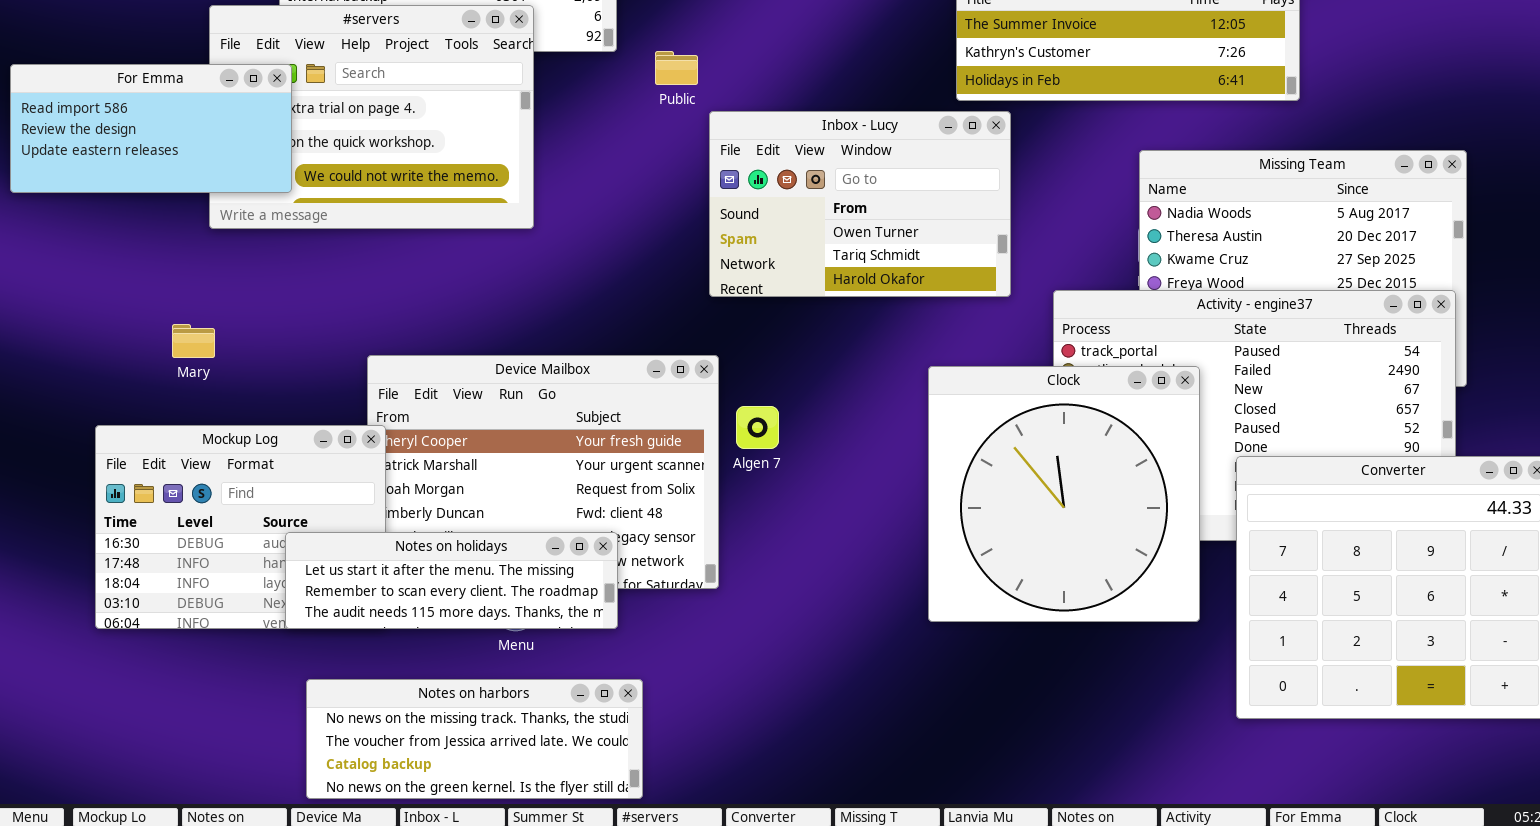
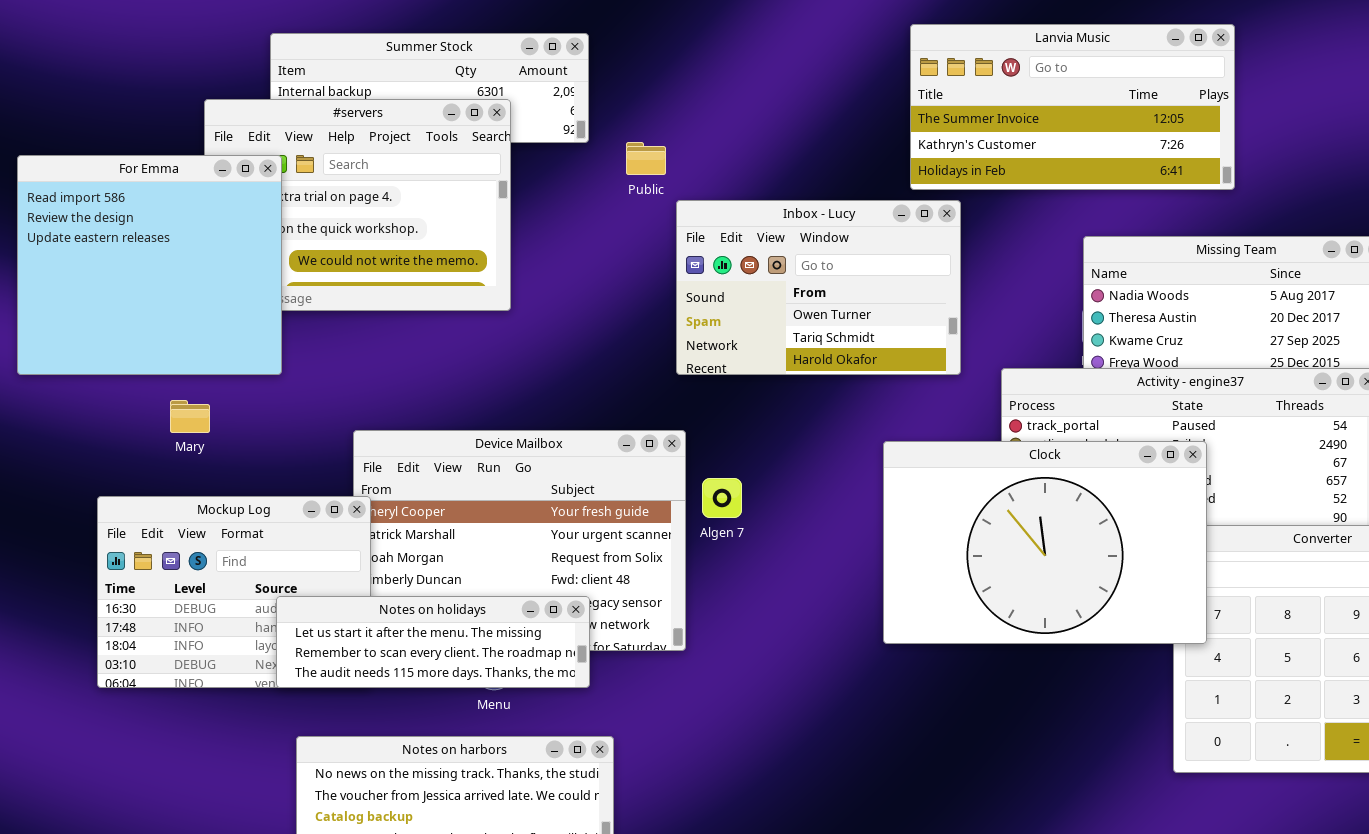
For Emma: [10,64,292,193] -> [17,155,282,375], resized
Clock: [928,366,1200,622] -> [883,441,1207,644], resized

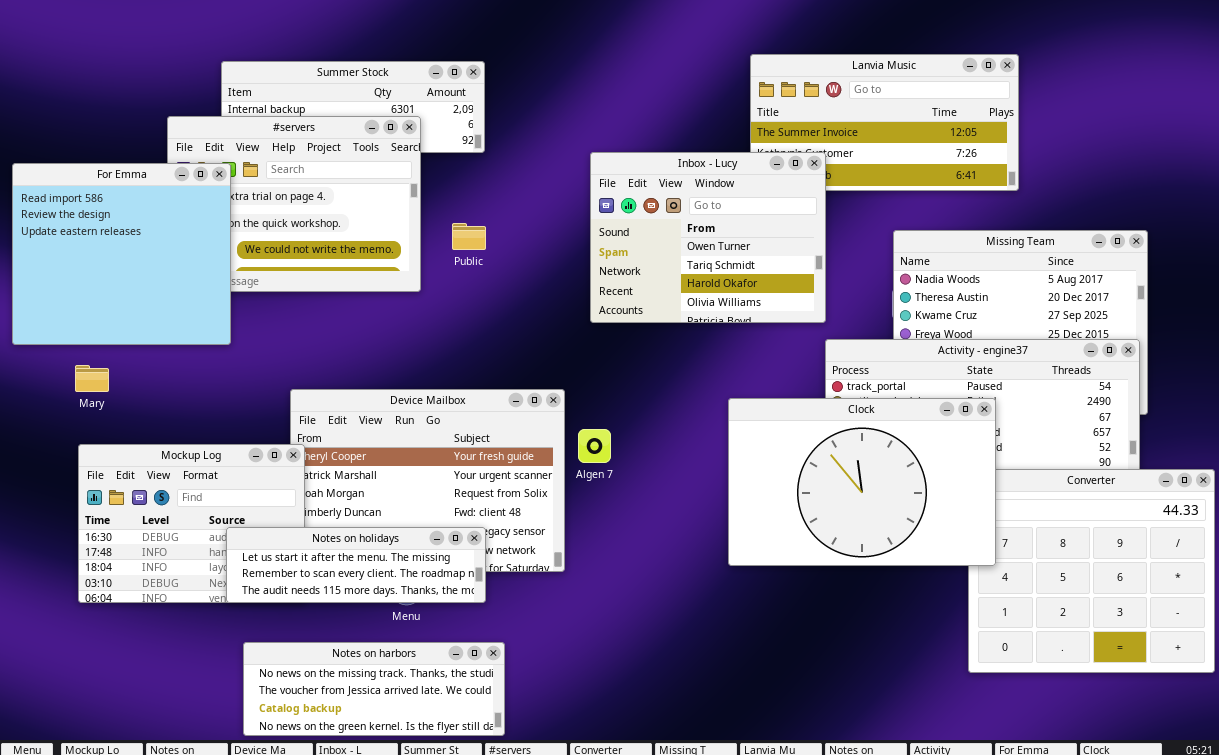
Public: [626,142,666,175] -> [452,223,486,250], moved
Inbox - Lucy: [676,200,961,375] -> [590,152,826,323], moved, resized
Mary: [170,400,210,433] -> [75,365,109,392], moved

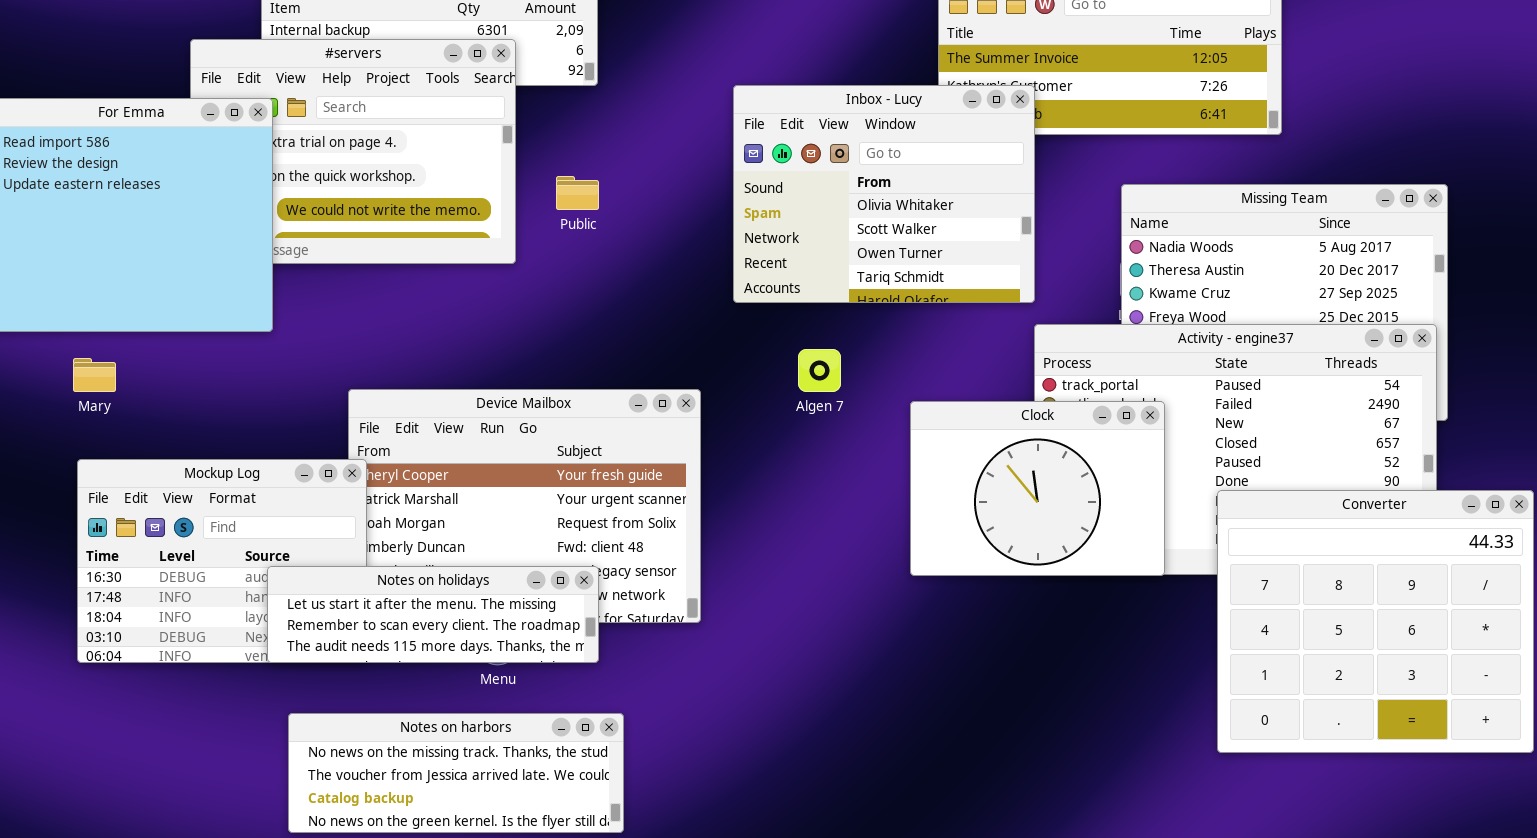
Inbox - Lucy: [590,152,826,323] -> [733,85,1035,303], scrolled up 2 rows
Clock: [728,398,996,566] -> [910,401,1165,576], resized
Algen 7: [578,429,611,463] -> [798,349,841,392], moved

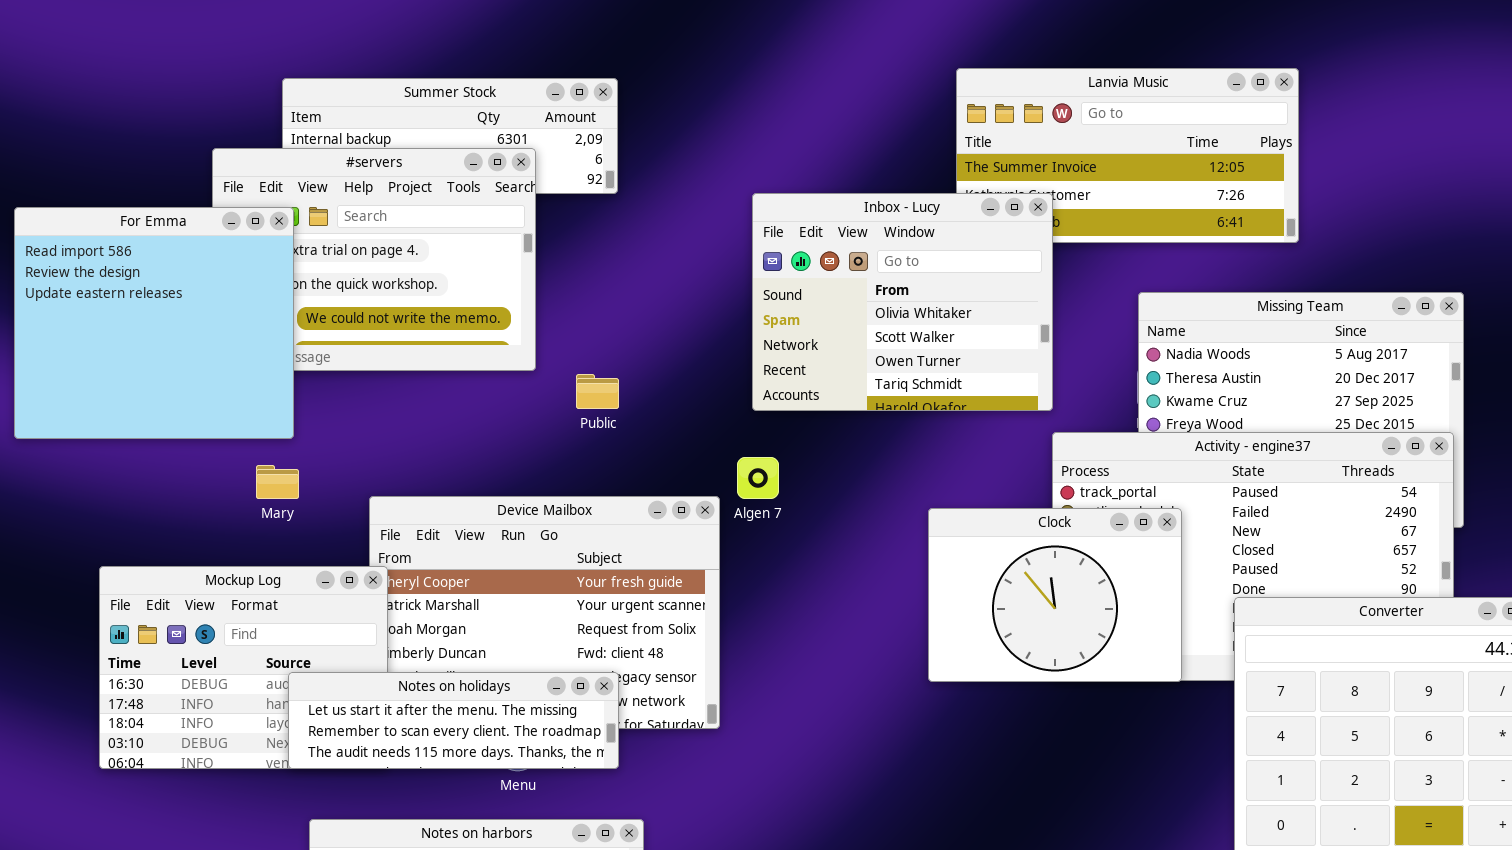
Public: [556,176,599,210] -> [576,374,619,409], moved
Algen 7: [798,349,841,392] -> [737,457,779,499], moved
Mary: [73,358,116,392] -> [256,465,299,499], moved

